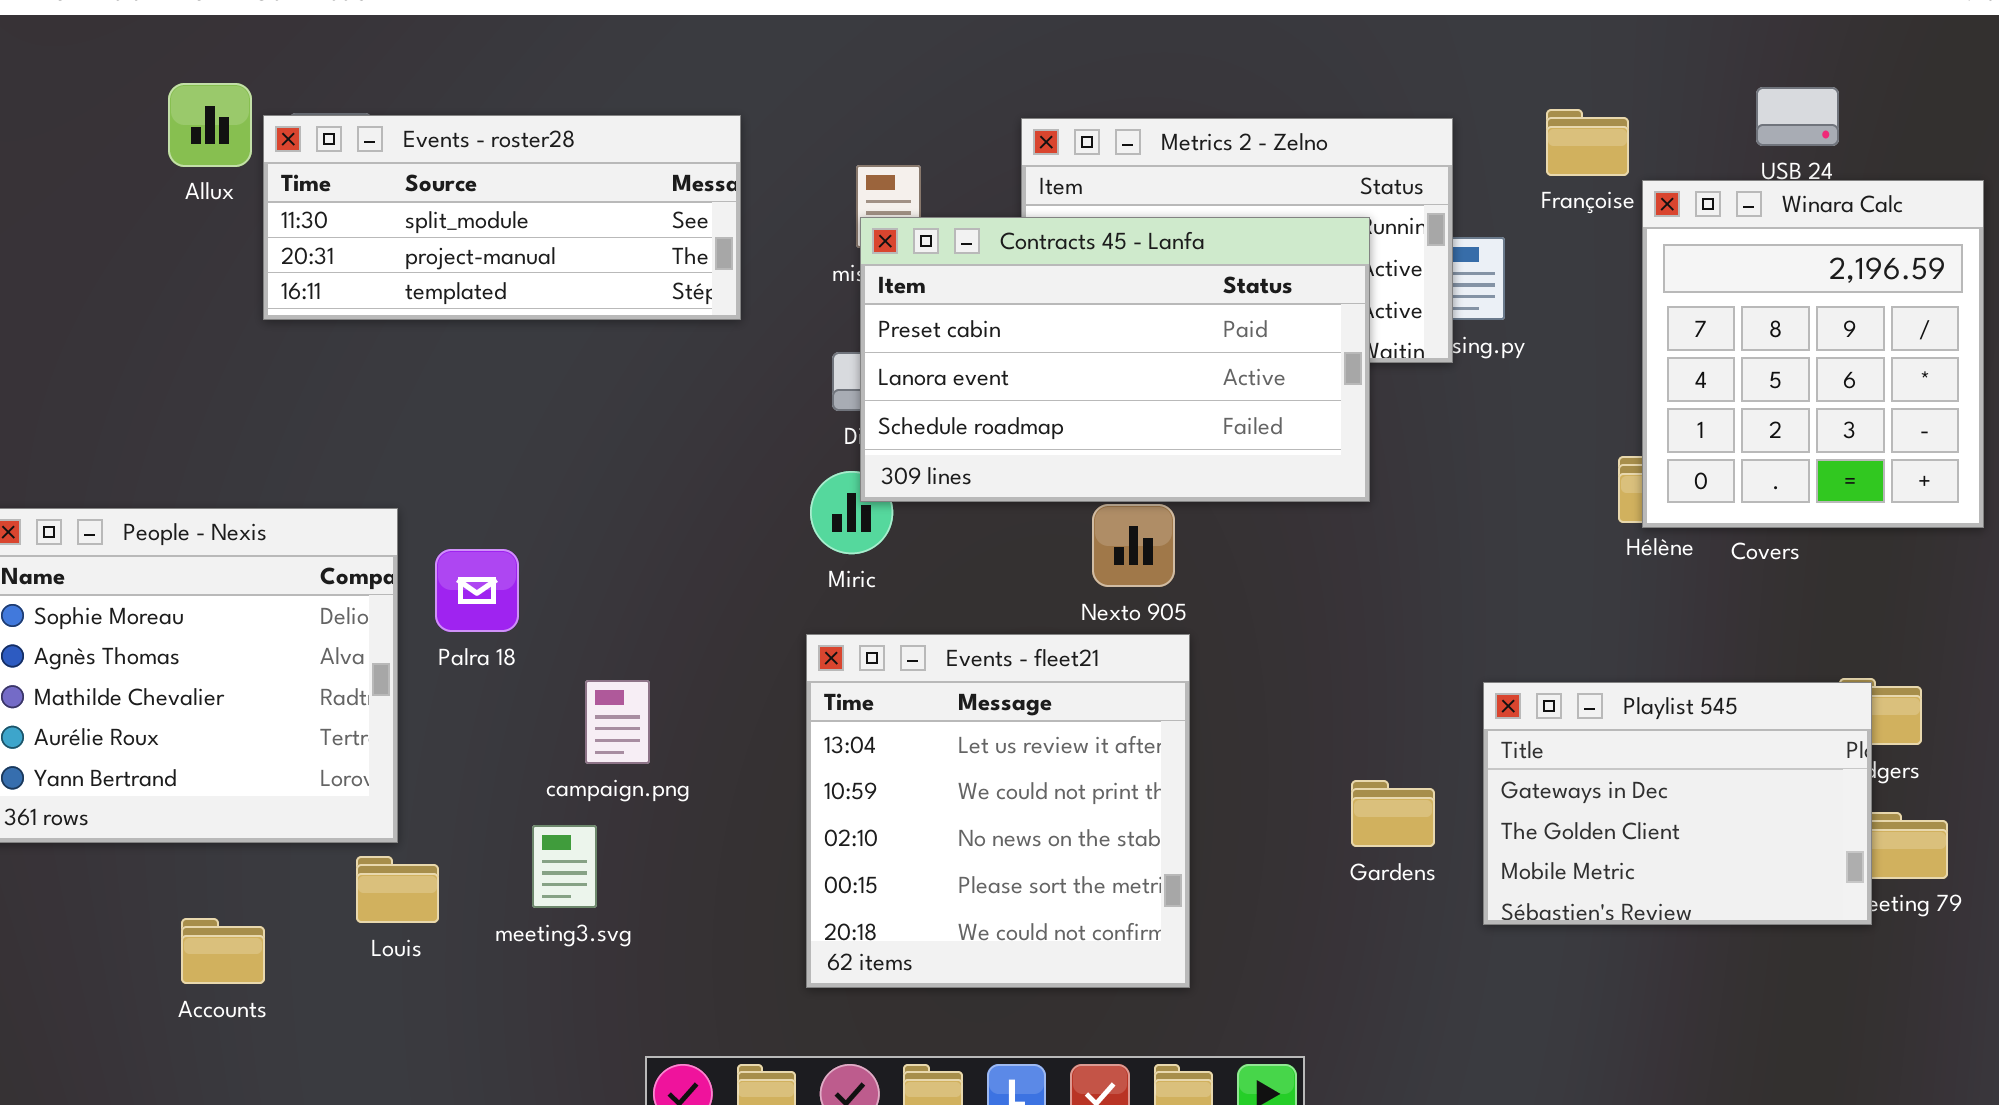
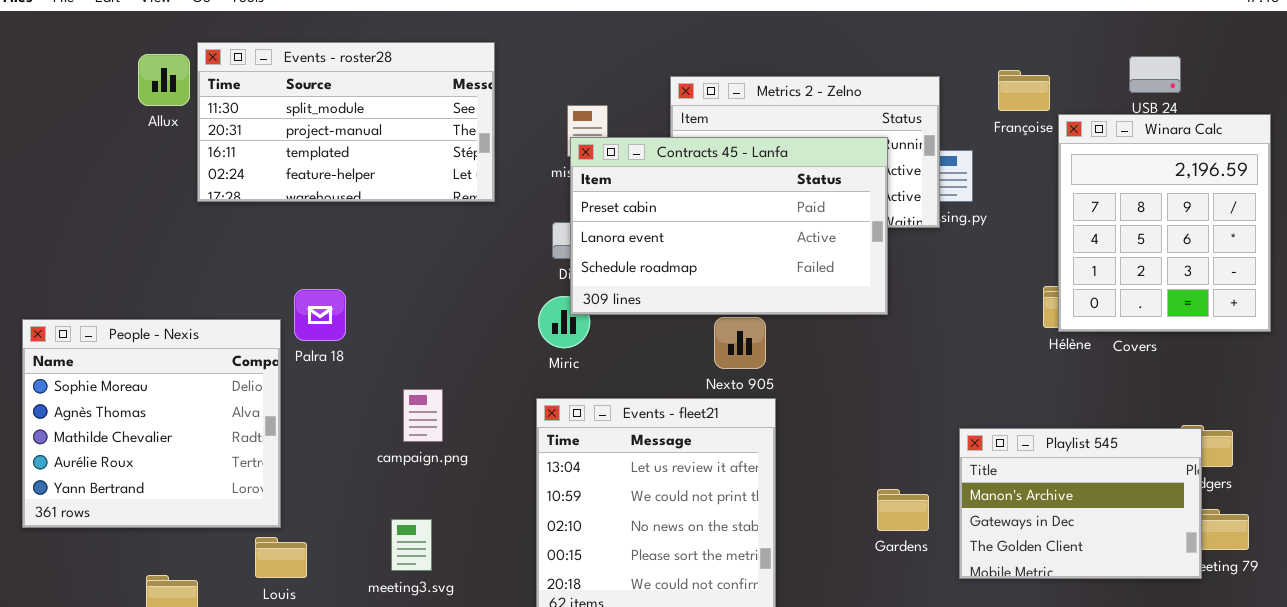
Events - roster28: [263,115,741,320] -> [197,42,495,202], resized
Palra 18: [435,549,519,632] -> [294,289,346,341], moved
campaign.png: [585,680,650,764] -> [403,389,443,442], moved
Playlist 545: [1483,682,1872,925] -> [959,428,1202,579], scrolled up 1 row
meeting3.svg: [532,825,597,908] -> [391,519,432,571], moved

